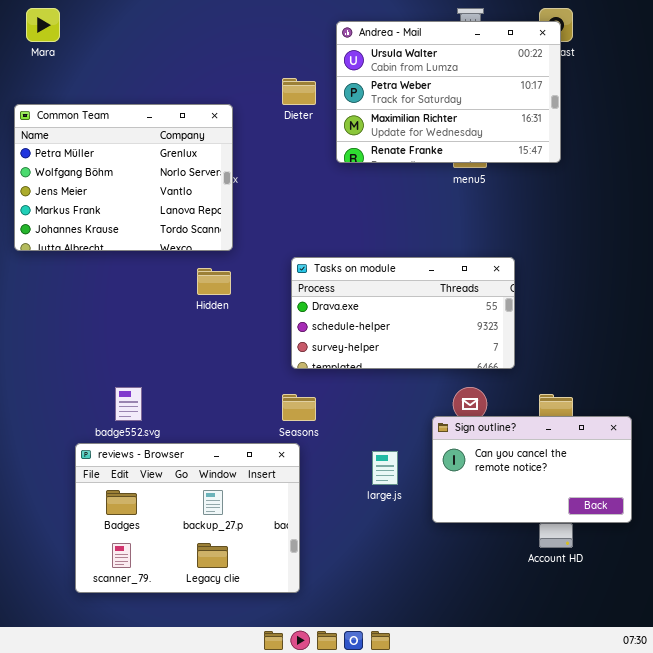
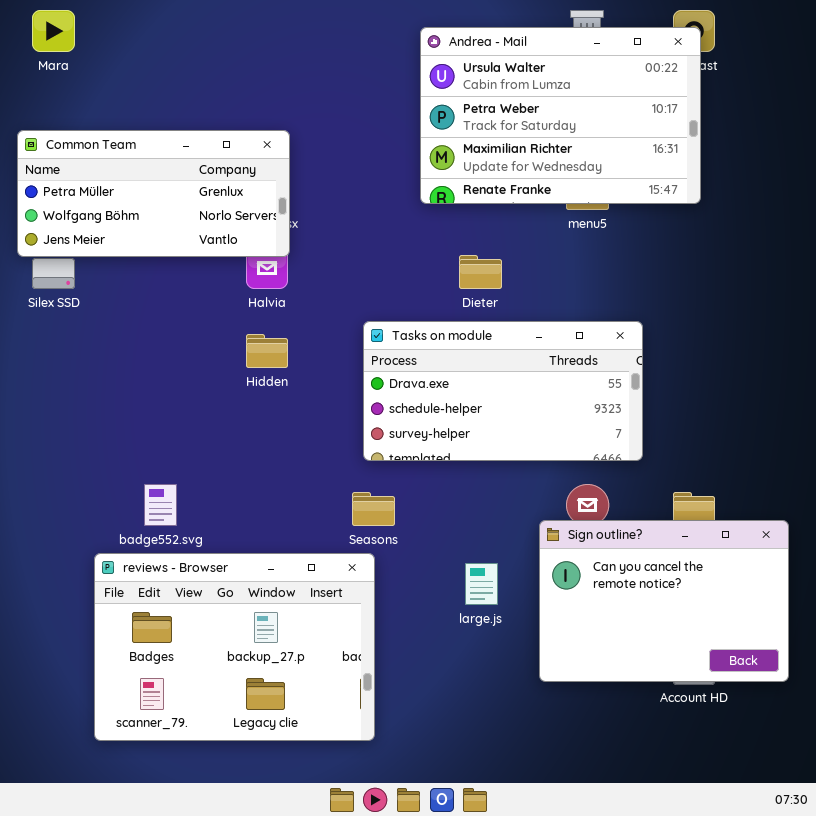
Dieter: [282,78,316,105] -> [459,255,502,289], moved
Common Team: [14,104,233,251] -> [17,130,290,257], resized
Sign outline?: [432,416,632,523] -> [539,520,789,682], resized

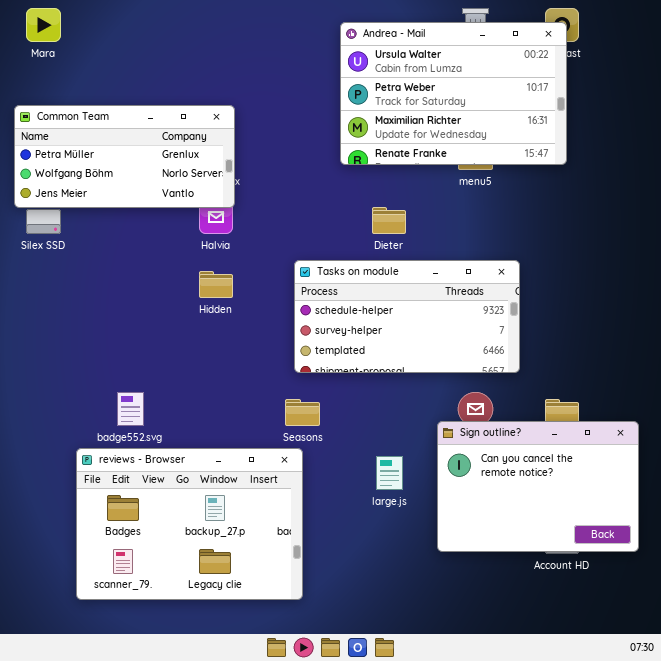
Tasks on module: [363,321,643,461] -> [294,260,520,373], scrolled down 1 row

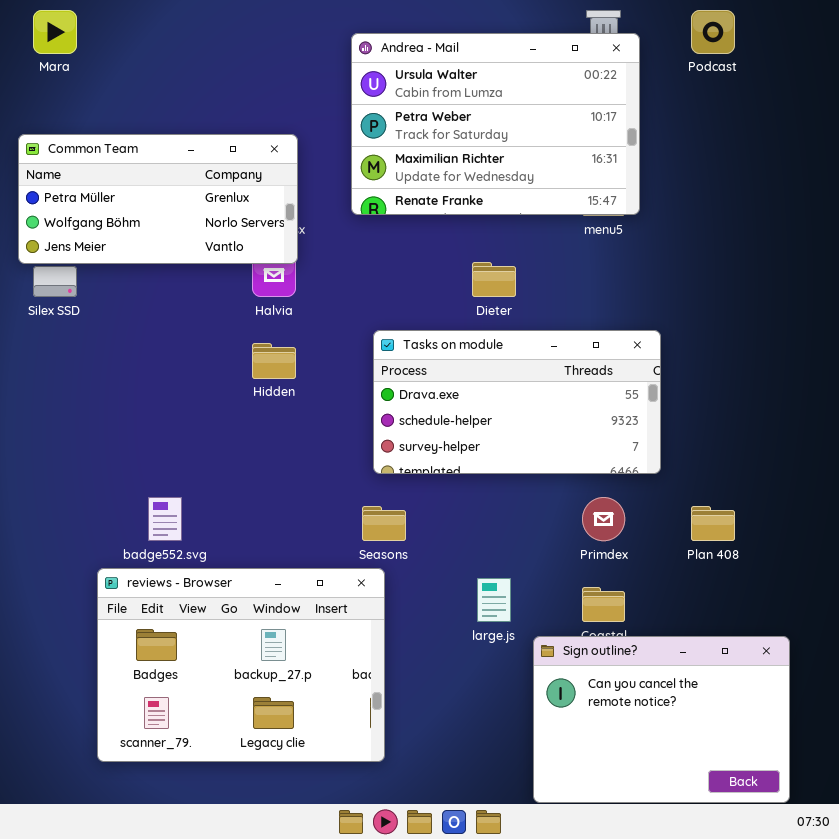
Andrea - Mail: [340,22,567,165] -> [351,33,640,215], moved
Tasks on module: [294,260,520,373] -> [373,330,661,474], scrolled up 1 row
Sign outline?: [437,421,639,552] -> [533,636,790,803], moved

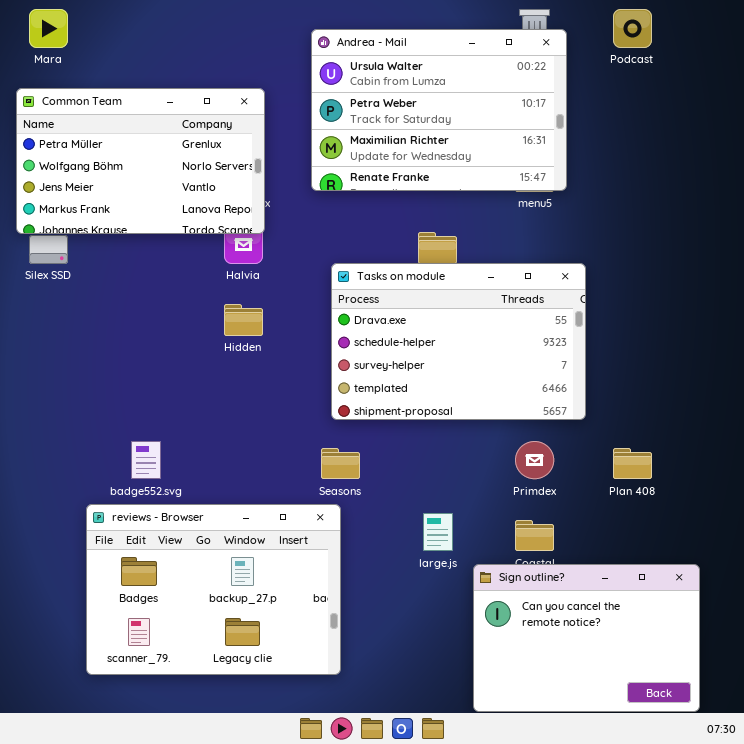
Common Team: [18,134,298,264] -> [16,88,265,234], resized
Tasks on module: [373,330,661,474] -> [331,263,586,420], resized

